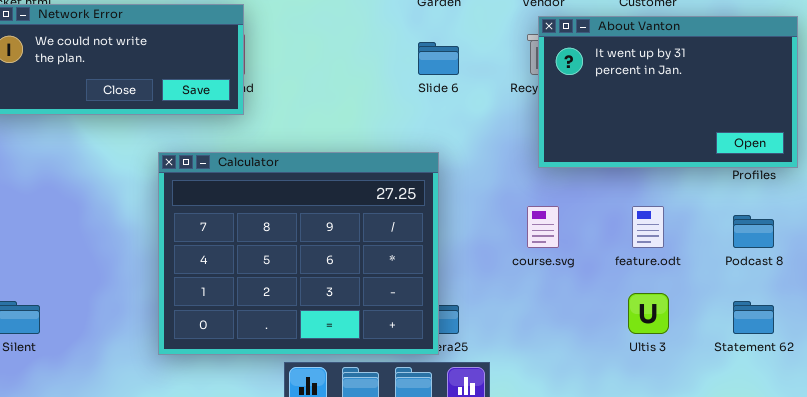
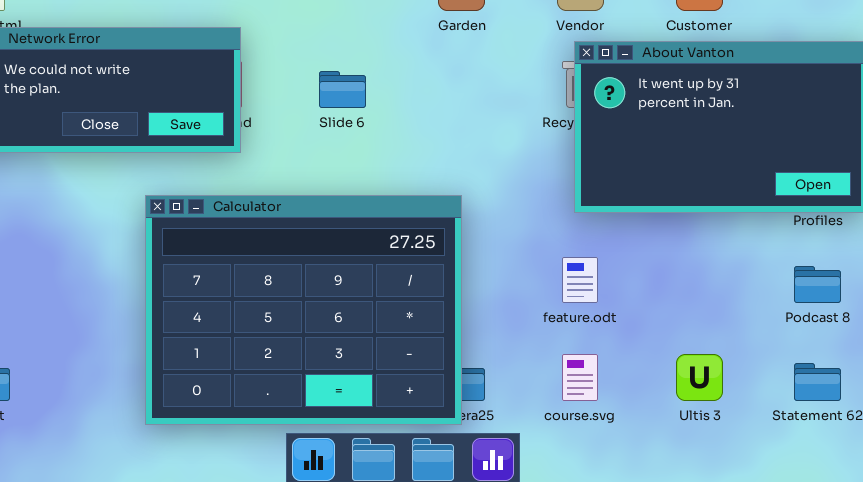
Slide 6: [418,42,459,75] -> [319,71,366,108], moved
course.svg: [527,206,559,248] -> [562,354,598,401], moved
feature.odt: [632,206,664,248] -> [562,257,598,303], moved

